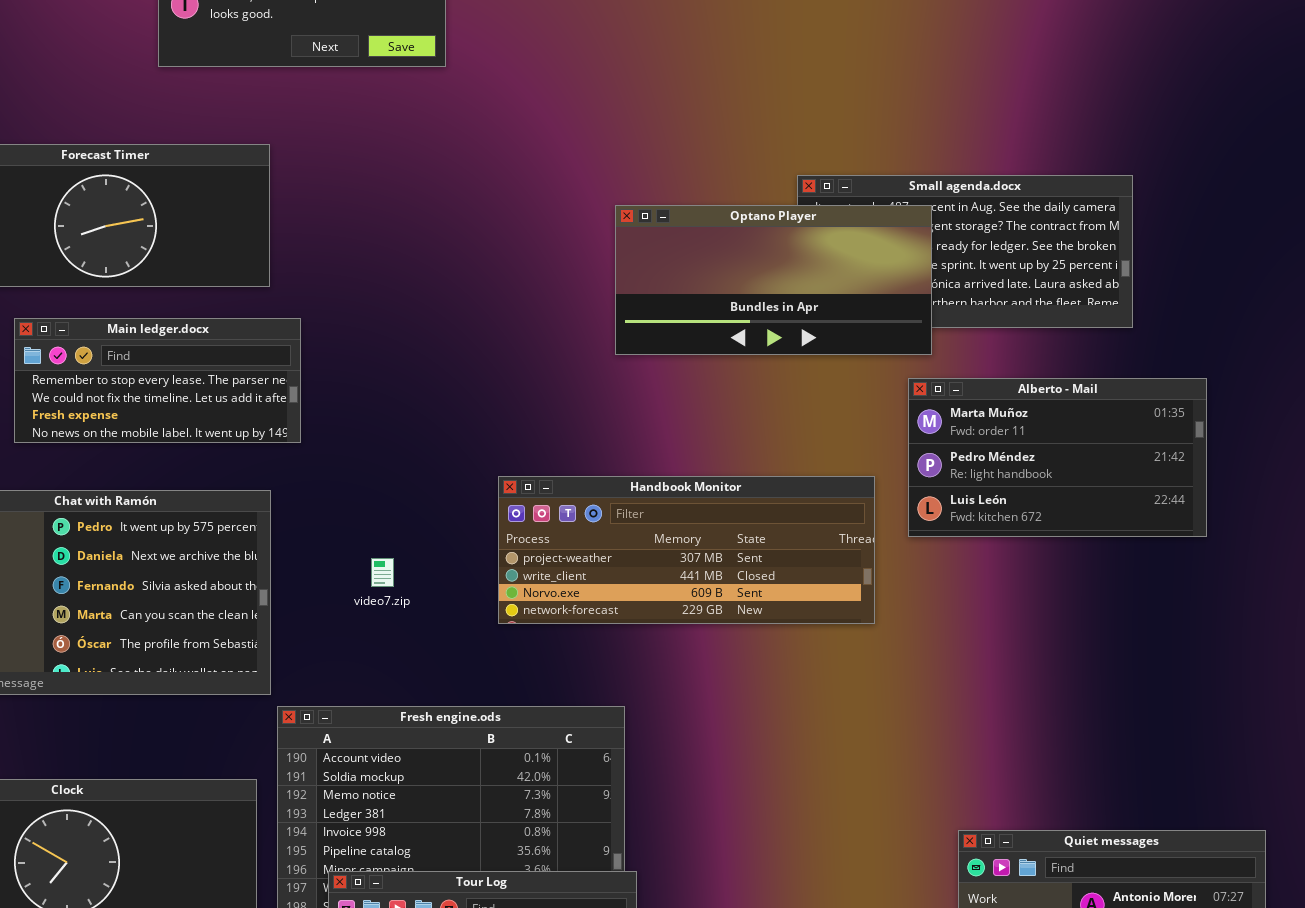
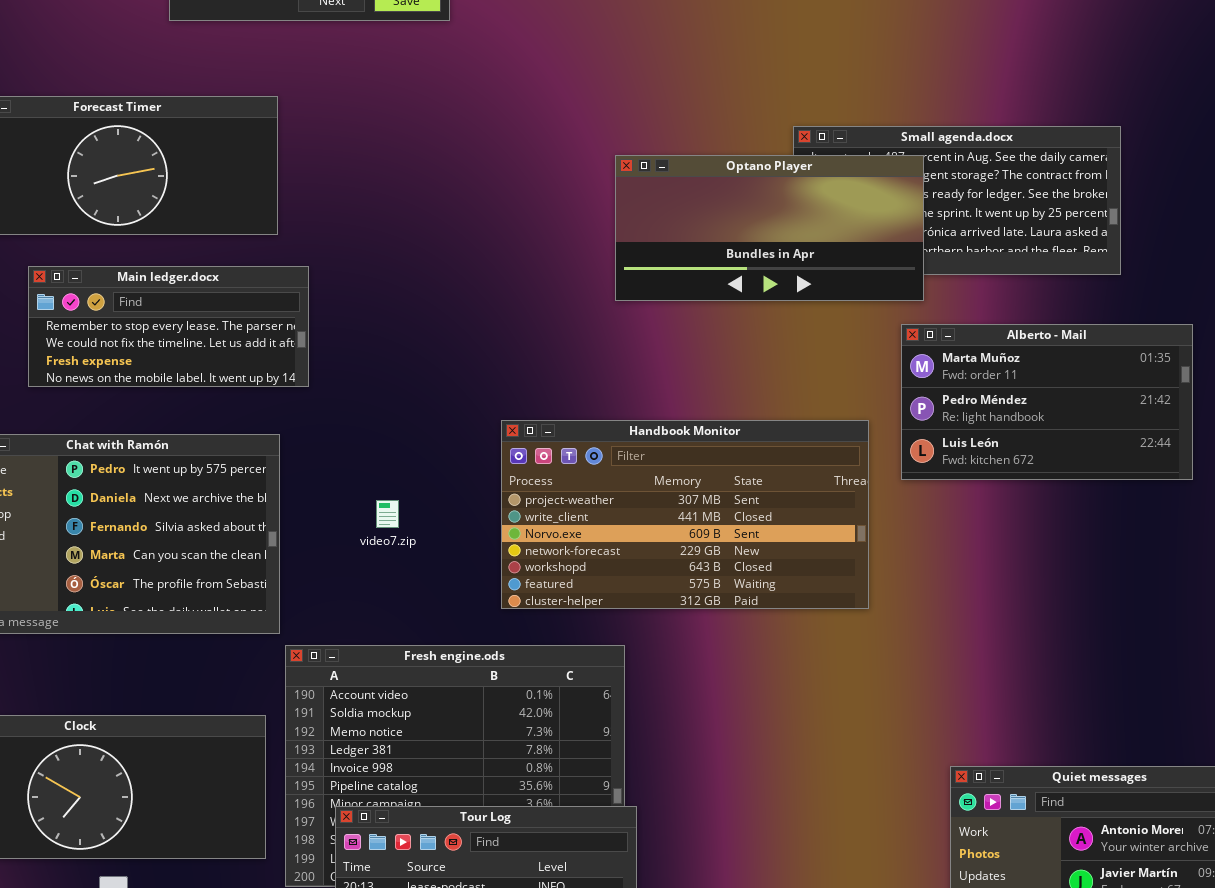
Handbook Monitor: [498,476,875,624] -> [501,420,869,609], resized

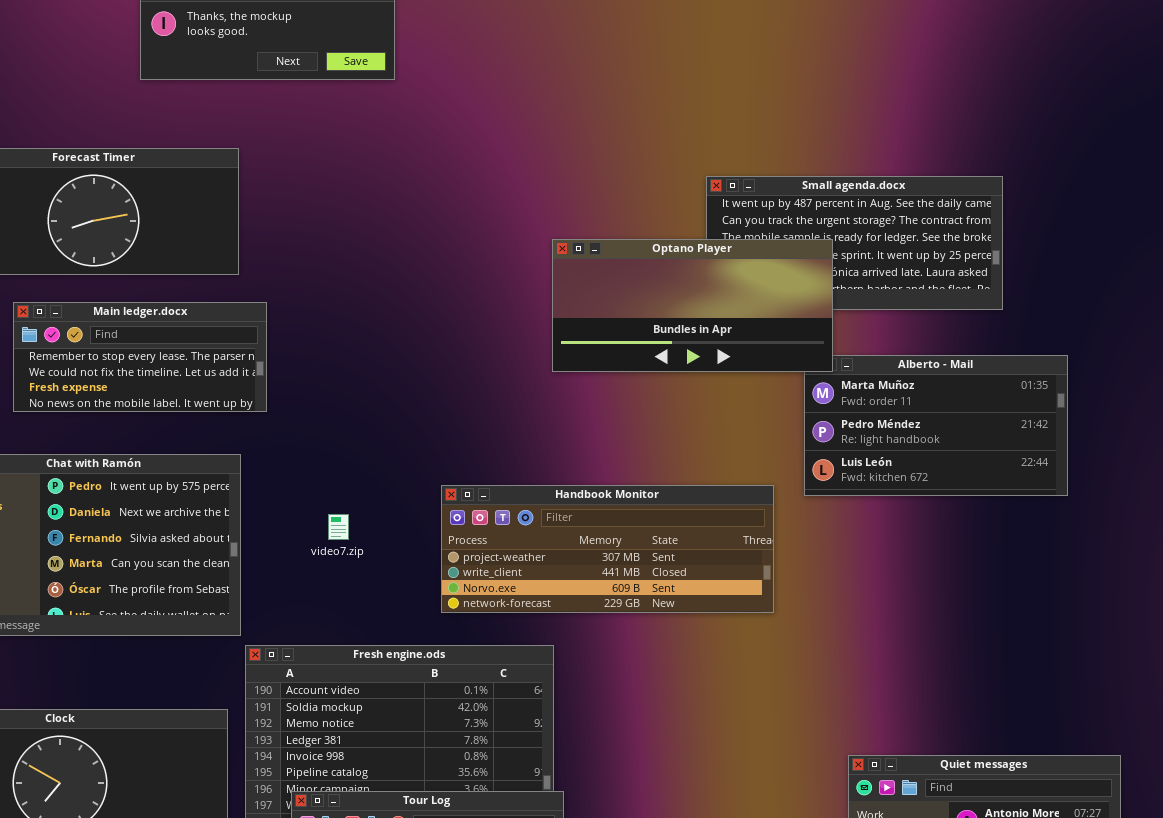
Optano Player: [615,155,924,301] -> [552,239,833,372], moved
Handbook Monitor: [501,420,869,609] -> [441,485,774,613], resized

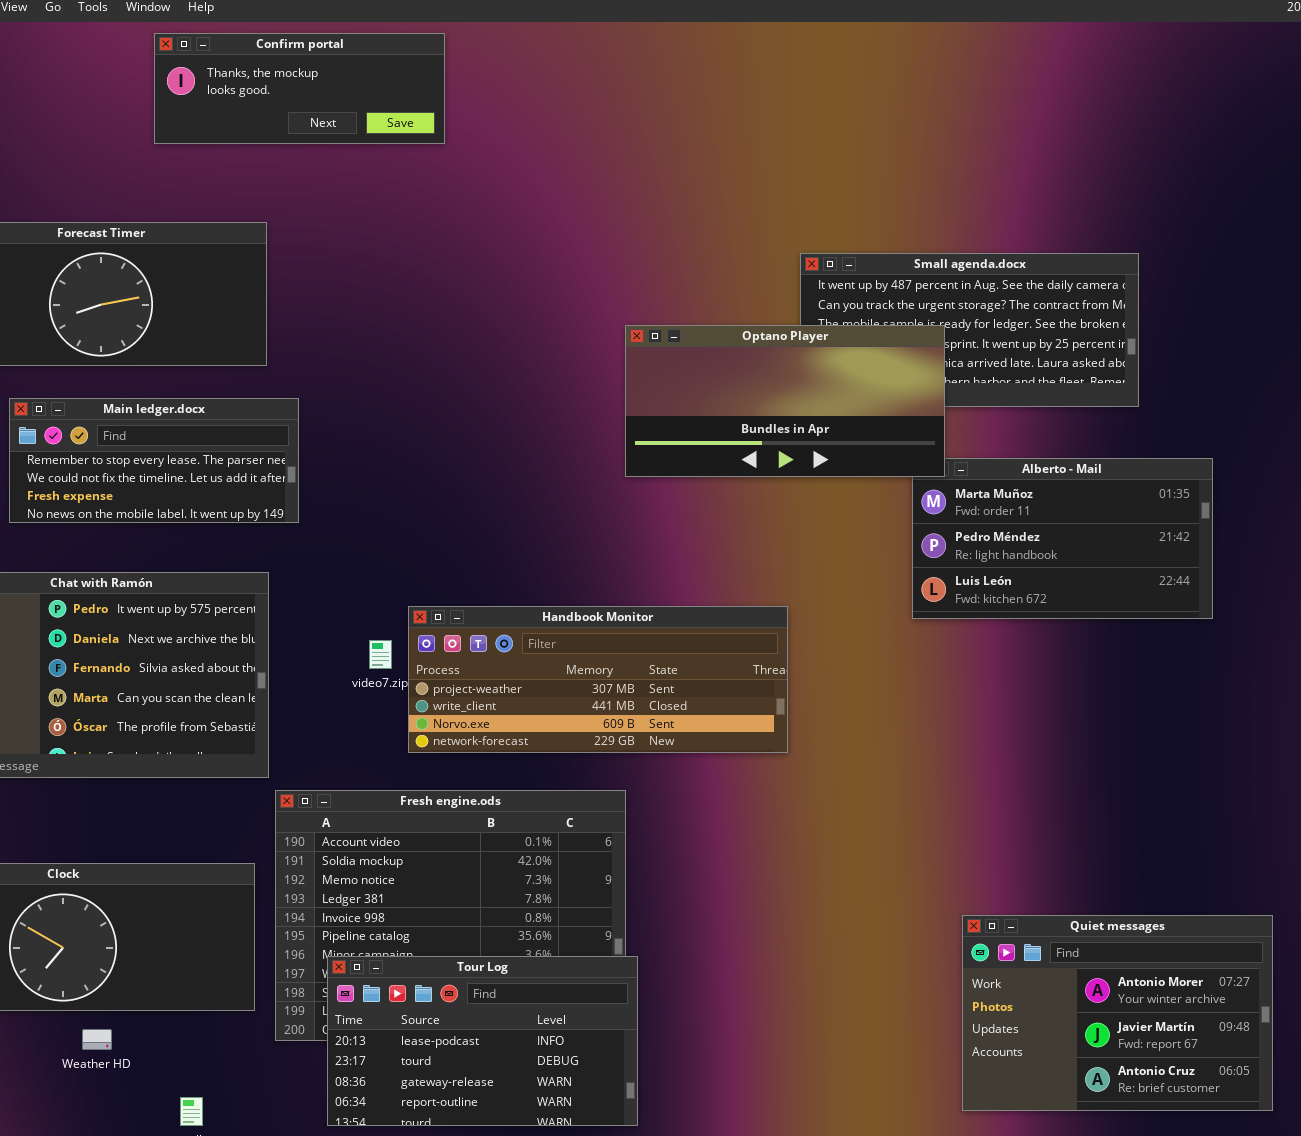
Handbook Monitor: [441,485,774,613] -> [408,606,788,753], moved

